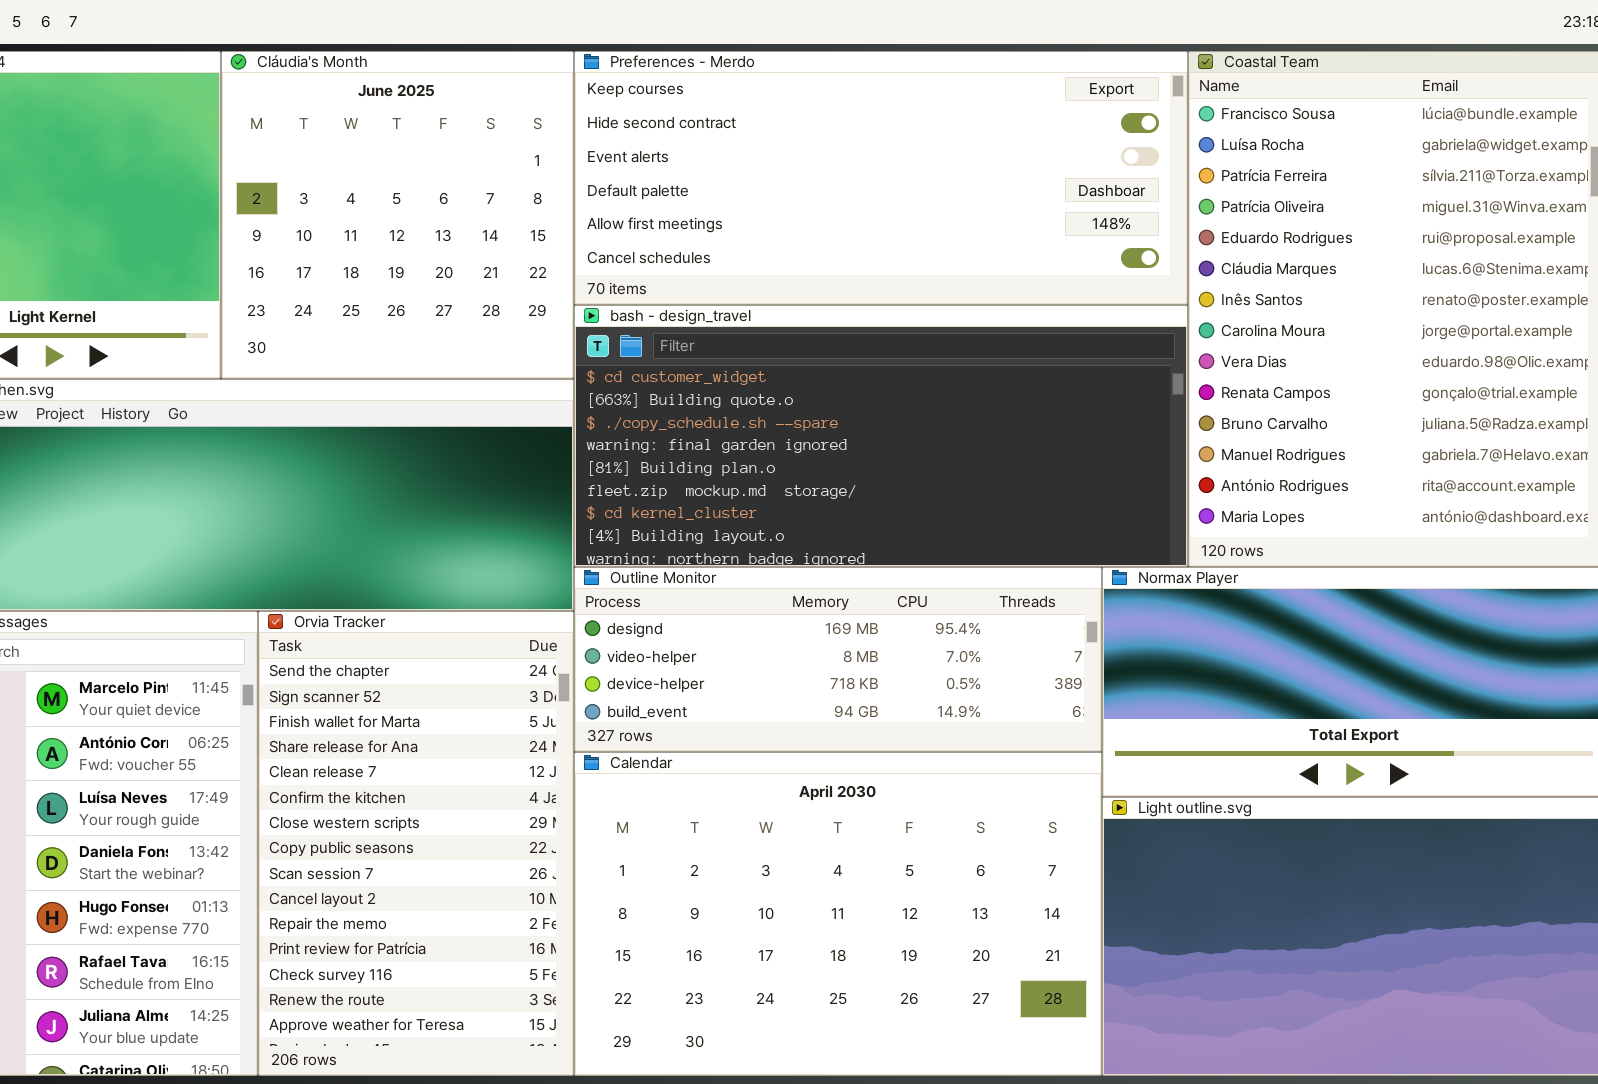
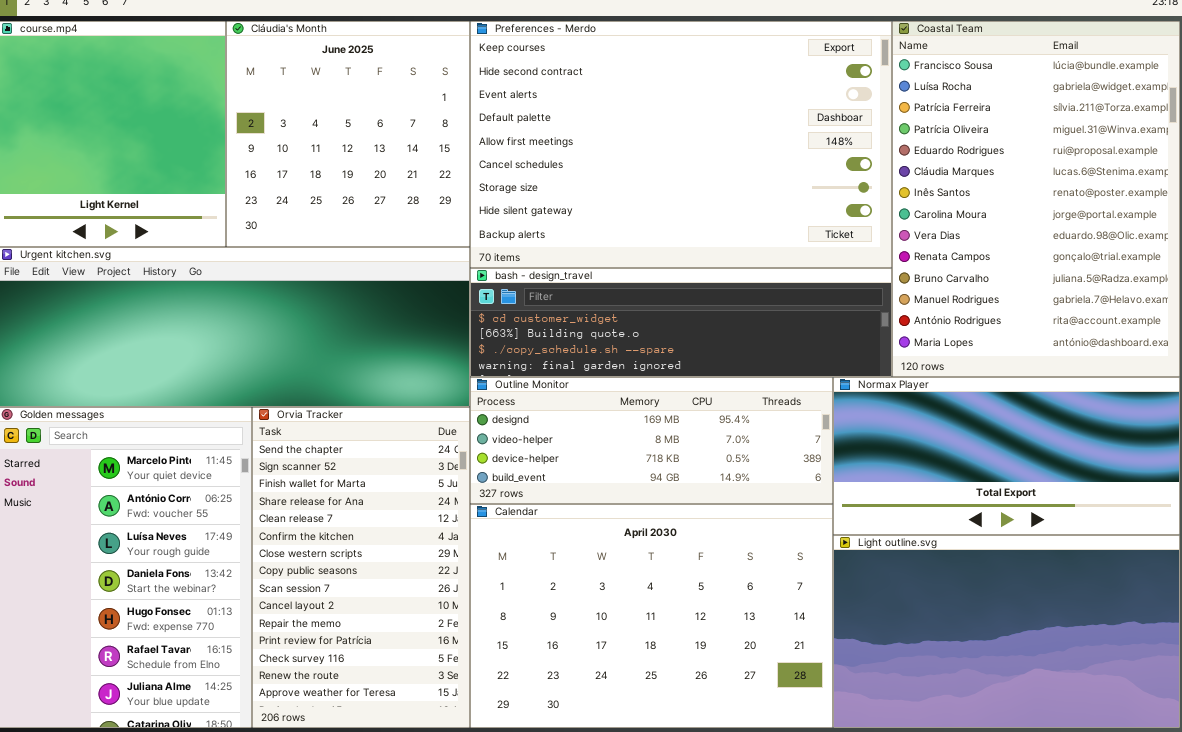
Preferences - Merdo: [574,51,1188,305] -> [470,21,892,268], resized
bash - design_travel: [574,305,1188,567] -> [470,268,892,377], resized

